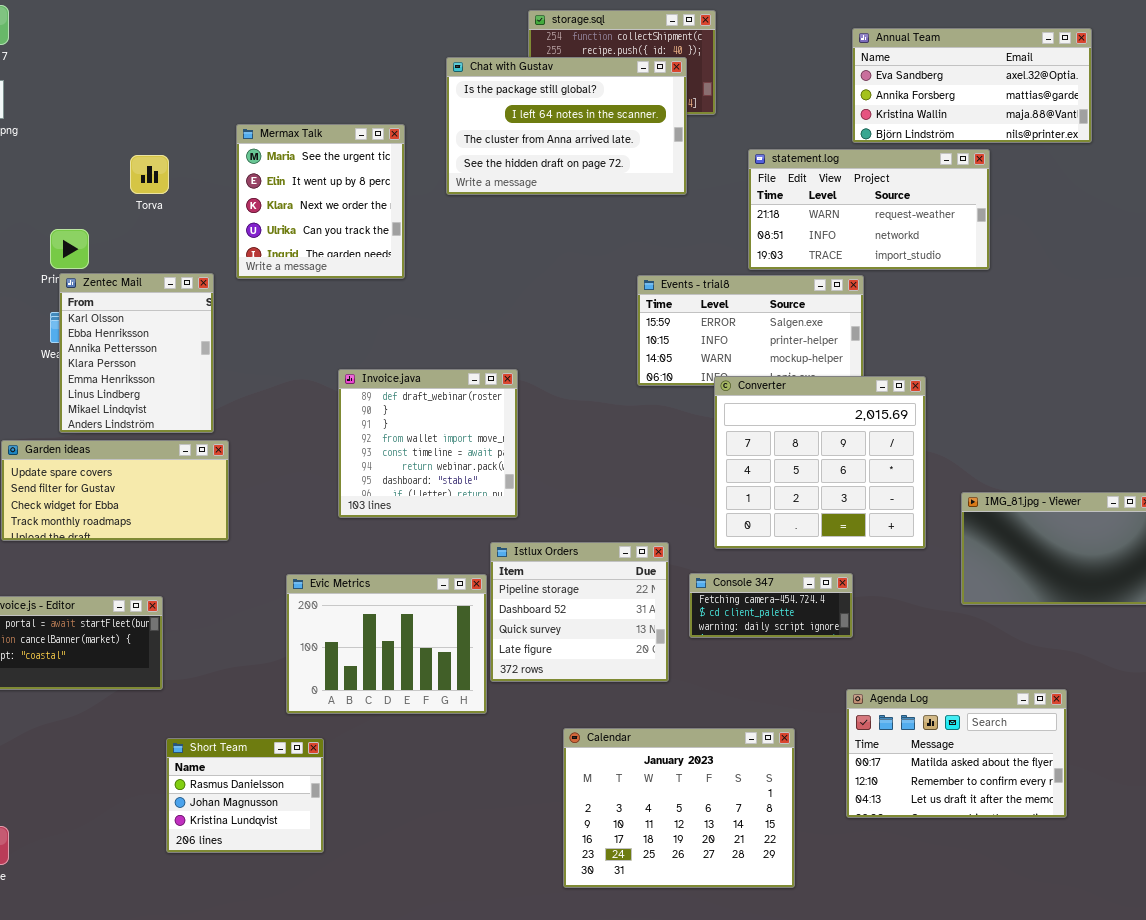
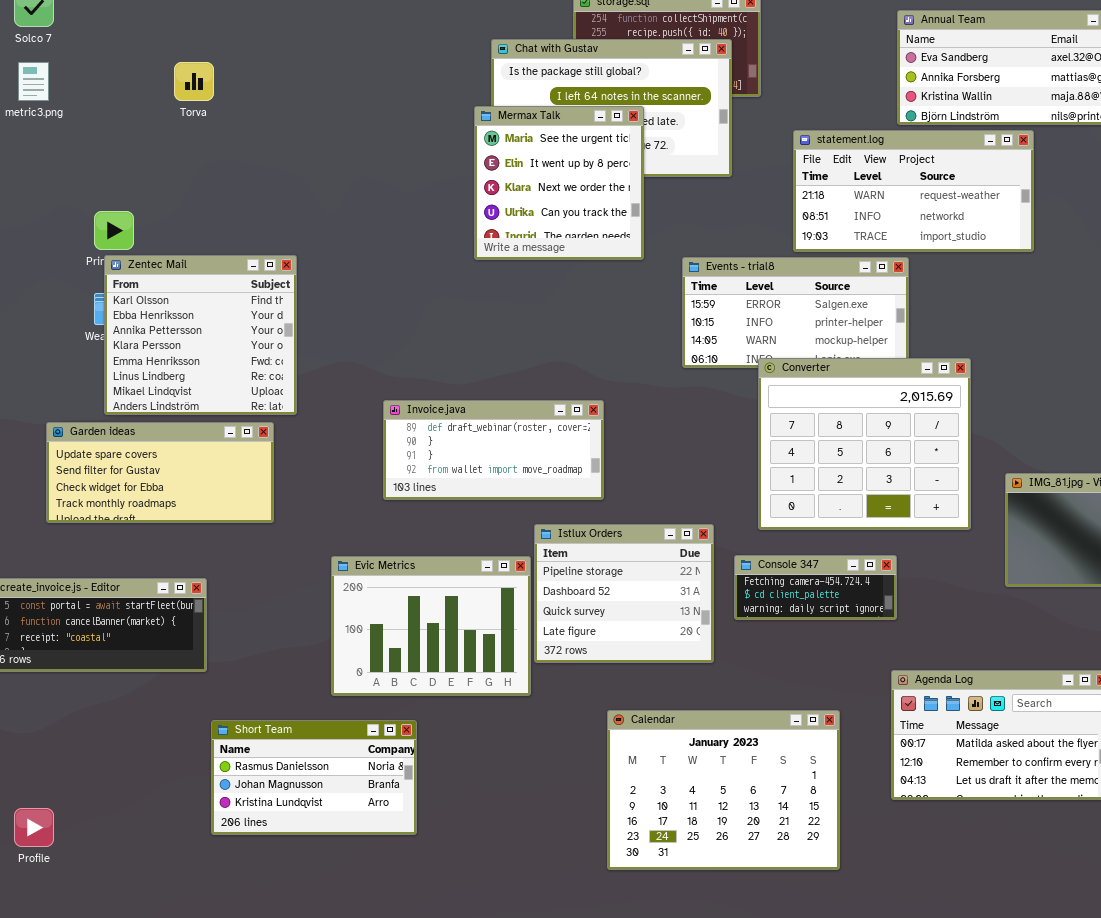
Mermax Talk: [236,124,405,279] -> [474,106,644,260], moved
Torva: [130,155,169,194] -> [174,62,214,101], moved
Zentec Mail: [59,273,214,433] -> [104,255,297,415], resized
Invoice.java: [338,369,518,518] -> [383,400,604,500], resized
Short Team: [166,738,324,853] -> [211,720,417,835], resized

